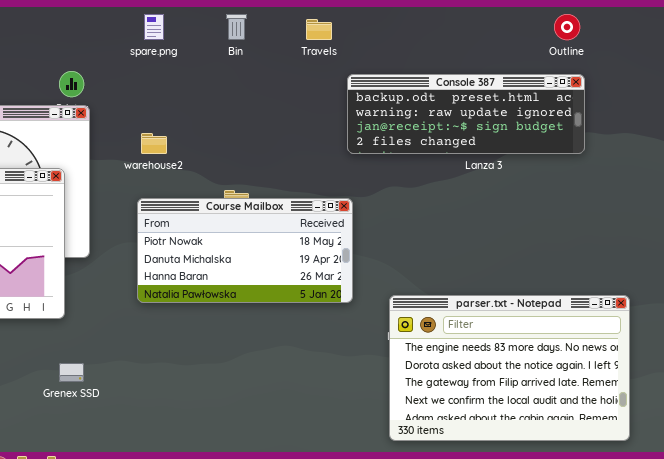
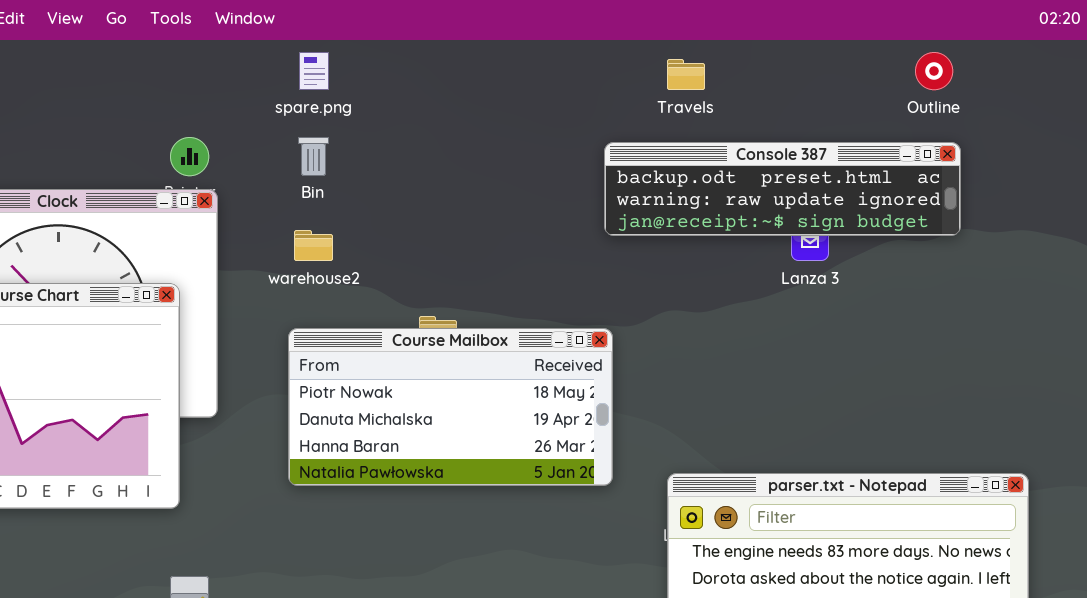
Bin: [226,14,247,40] -> [298,137,329,176], moved
Travels: [306,19,332,40] -> [667,59,705,90], moved
Console 387: [347,74,585,154] -> [604,142,961,236], resized

